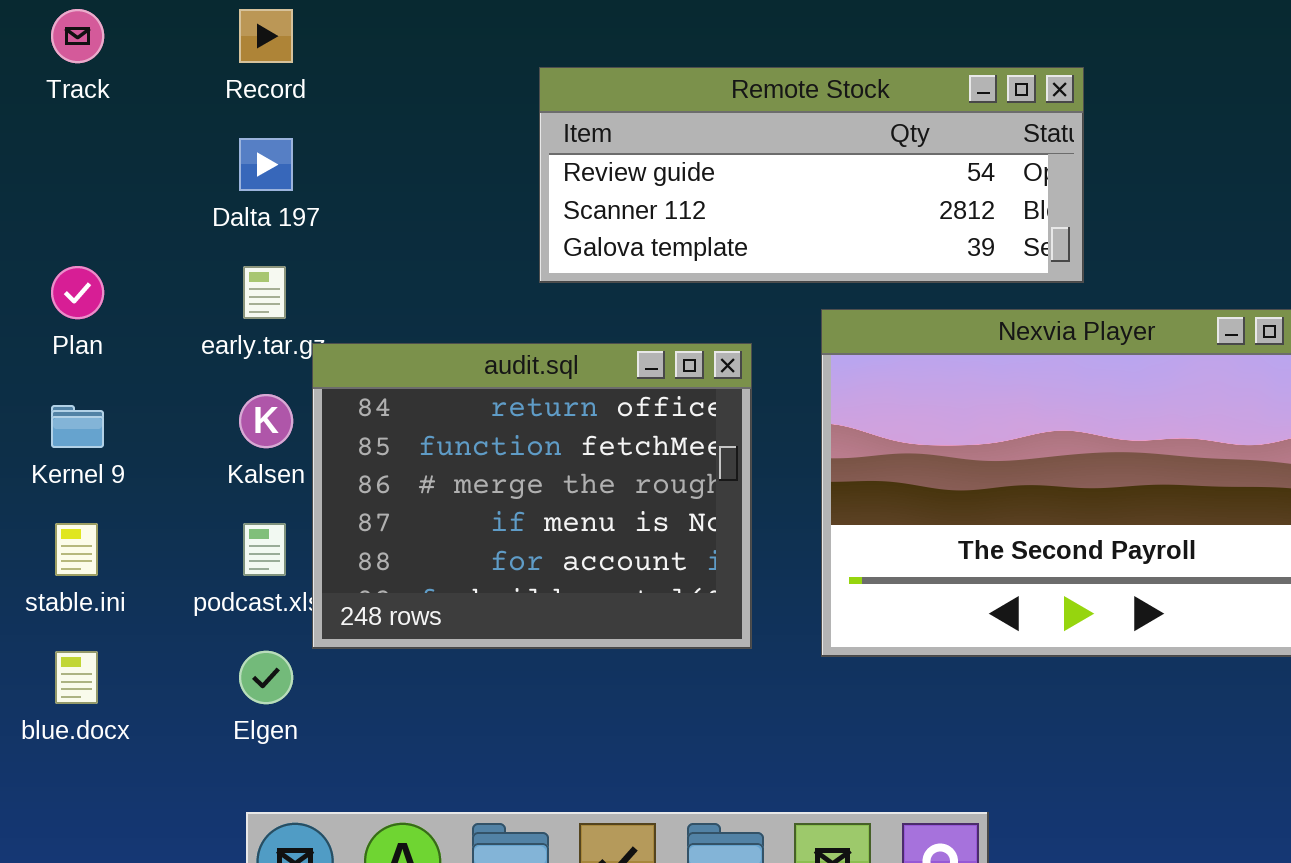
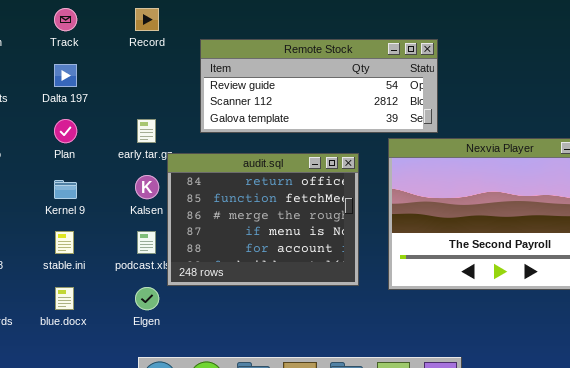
Remote Stock: [539,67,1084,283] -> [200,39,438,133], moved
Dalta 197: [239,138,293,191] -> [54,64,77,87], moved

